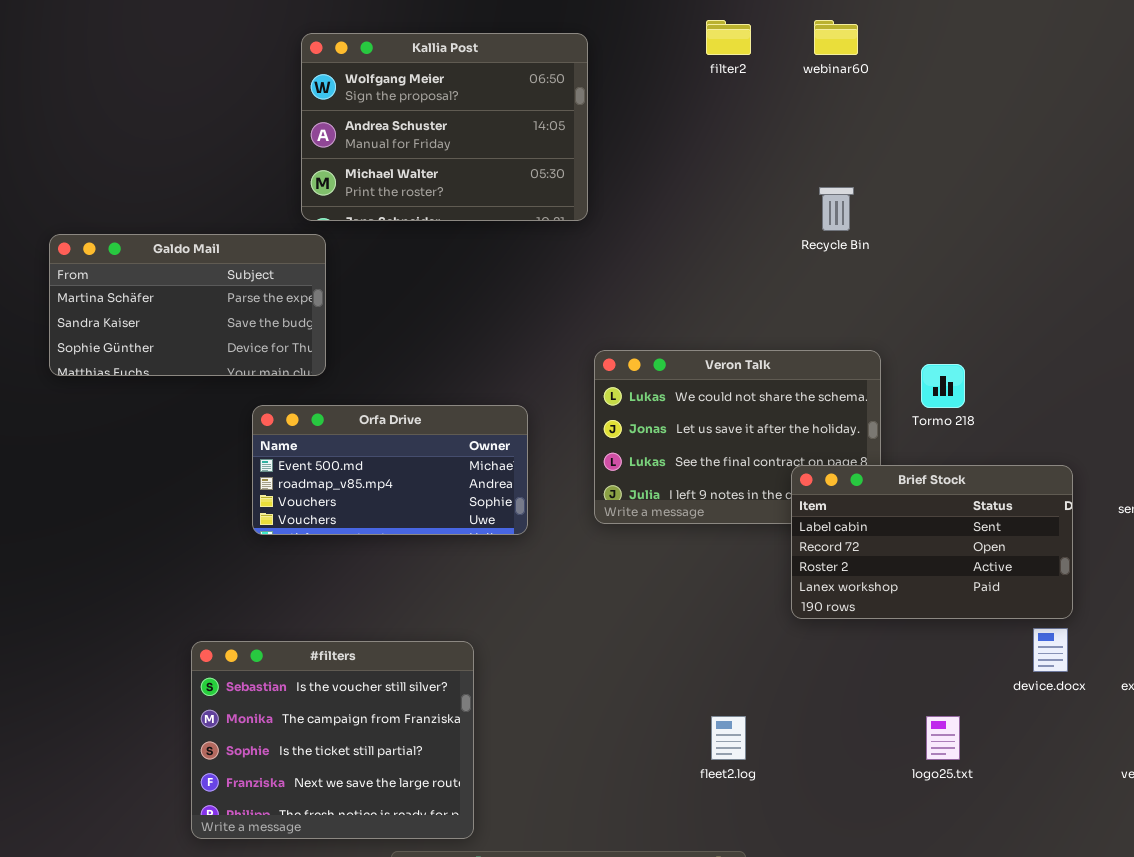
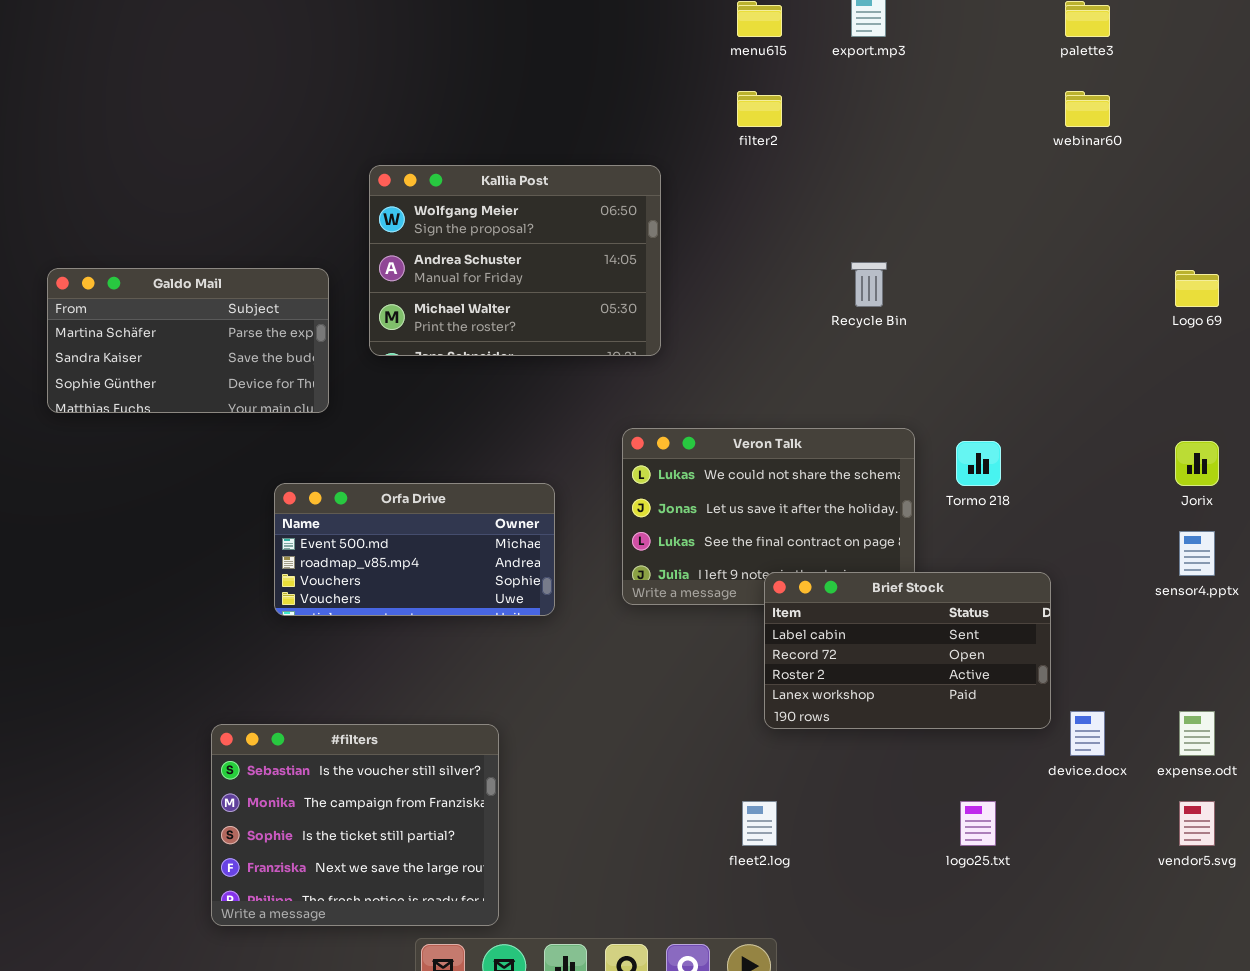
webinar60: [814,20,858,55] -> [1065,91,1110,127], moved
Kallia Post: [301,33,588,221] -> [369,165,661,356], moved
Galdo Mail: [49,234,326,376] -> [47,268,329,413], moved
Brief Stock: [791,465,1073,619] -> [764,572,1051,729], moved

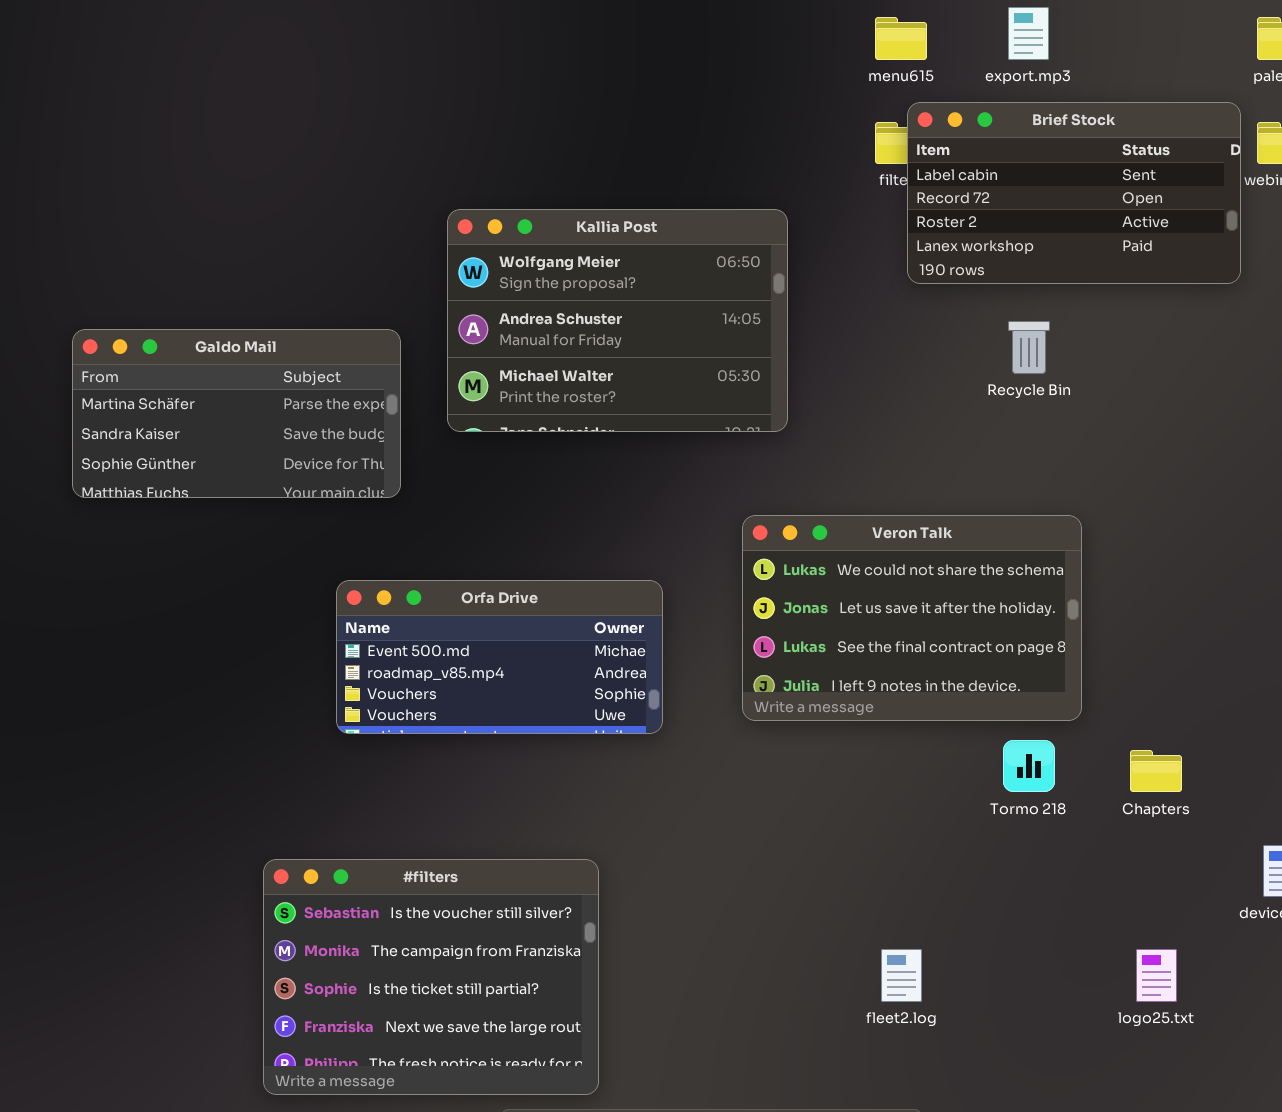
Tormo 218: [956,441,1001,486] -> [1003,740,1055,792], moved
Brief Stock: [764,572,1051,729] -> [907,102,1241,284], moved

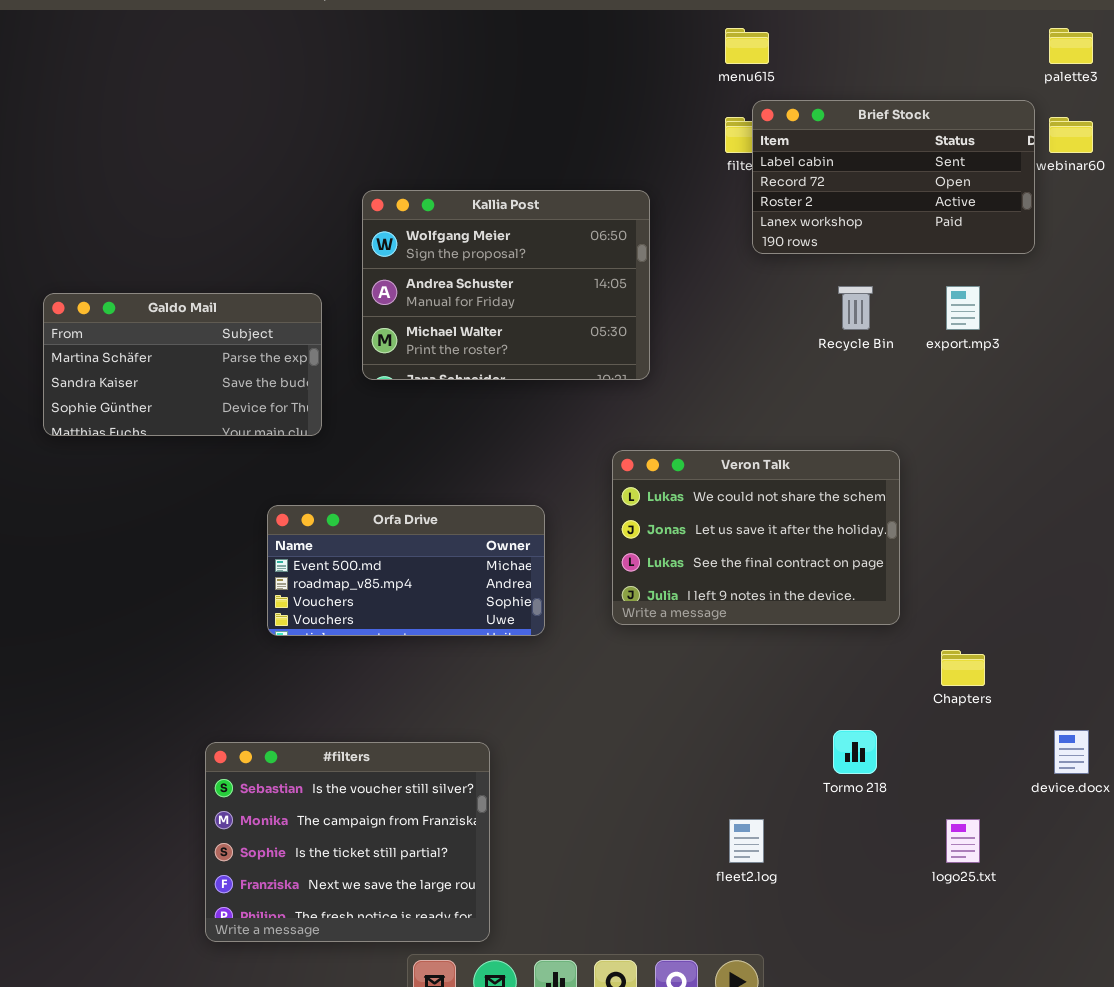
export.mp3: [1008,7,1049,60] -> [946,286,980,330], moved
Tormo 218: [1003,740,1055,792] -> [833,730,877,774], moved

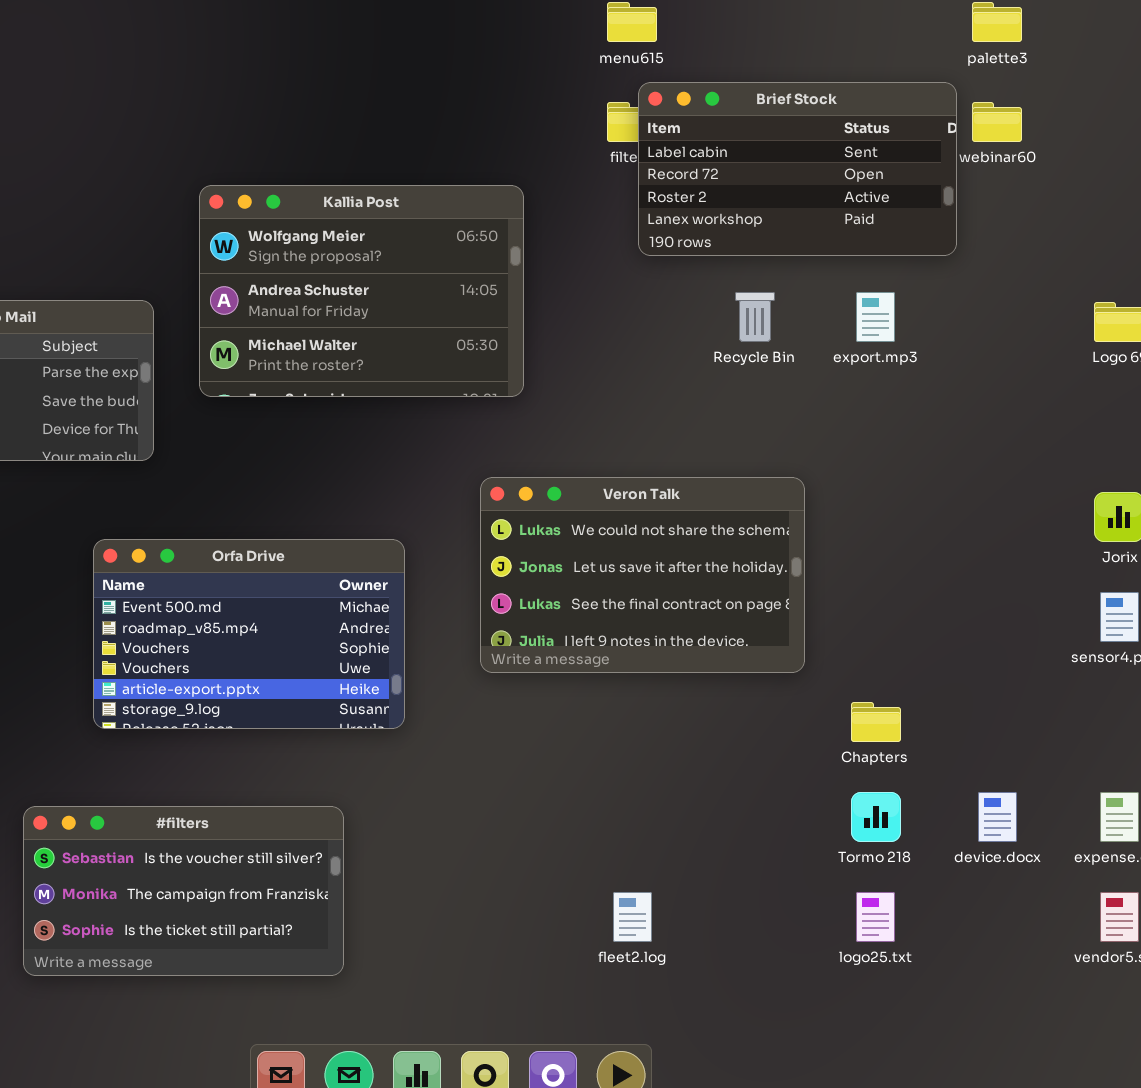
Orfa Drive: [267,505,545,636] -> [93,539,405,729], resized
Tormo 218: [833,730,877,774] -> [851,792,901,842], moved
#filters: [205,742,490,942] -> [23,806,344,976], resized

